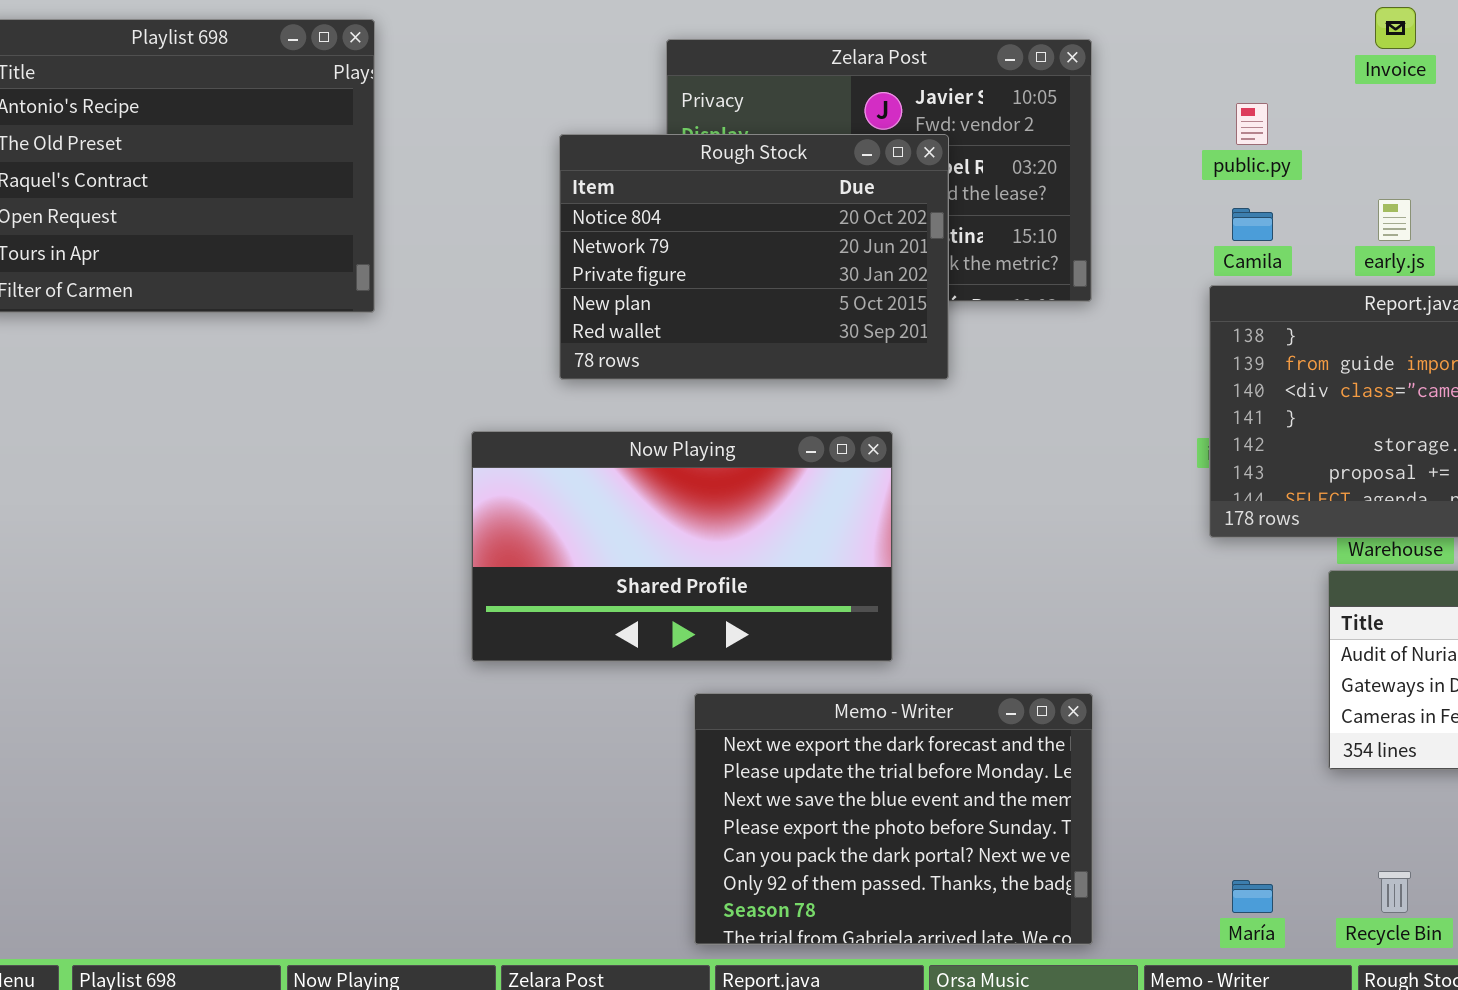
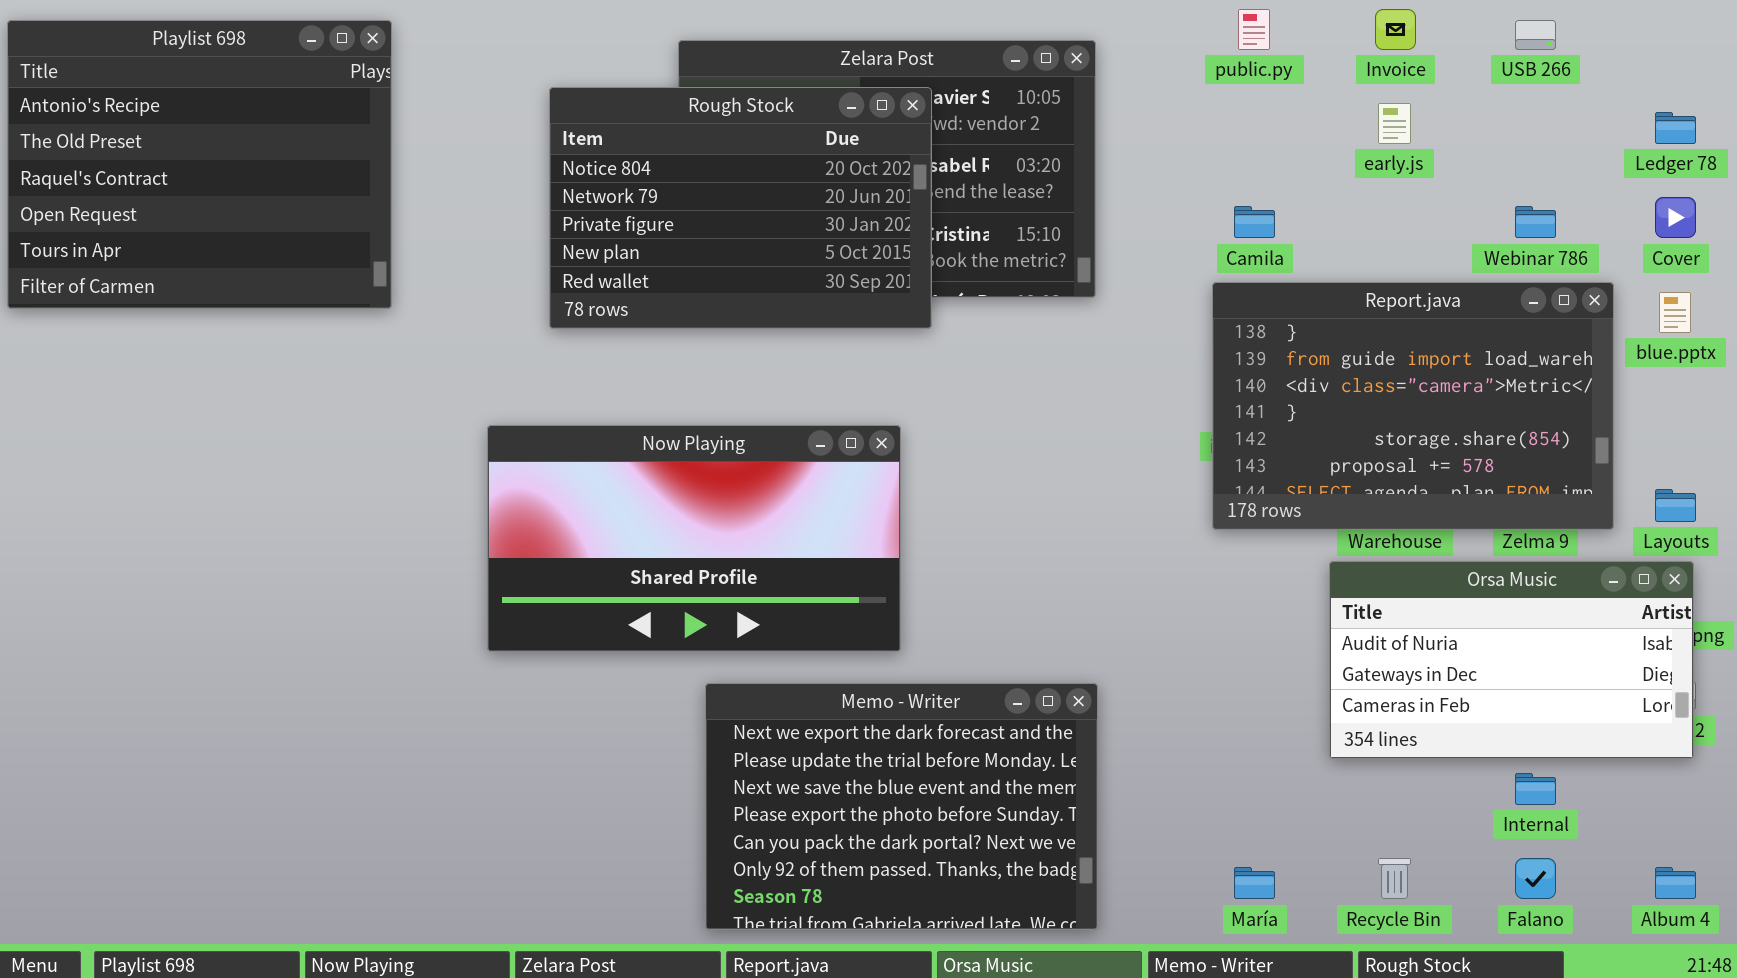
public.py: [1236,103,1268,145] -> [1238,9,1270,50], moved
Rough Stock: [559,134,949,380] -> [549,87,932,329], moved
early.js: [1378,199,1411,241] -> [1378,103,1411,144], moved

